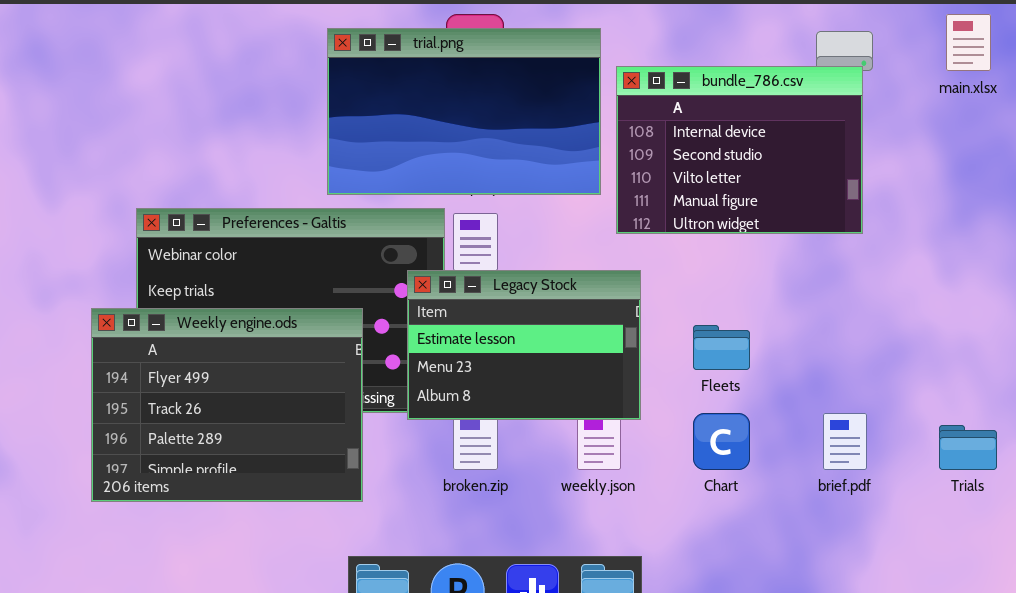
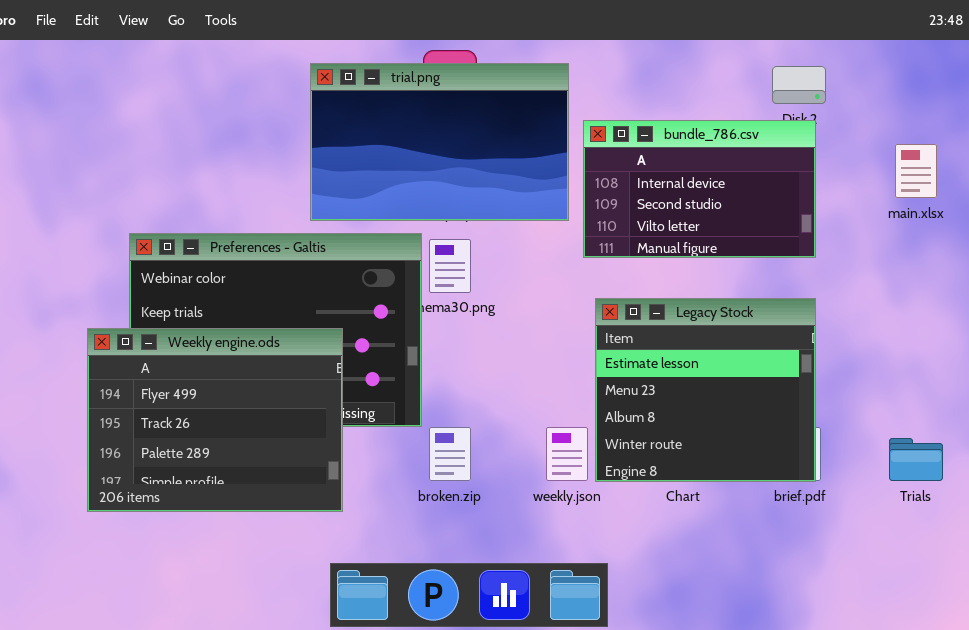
main.xlsx: [946,14,991,71] -> [895,144,937,198], moved
bundle_786.csv: [616,66,863,234] -> [583,120,816,258], resized
Legacy Stock: [407,270,641,420] -> [595,298,816,482], moved, resized

